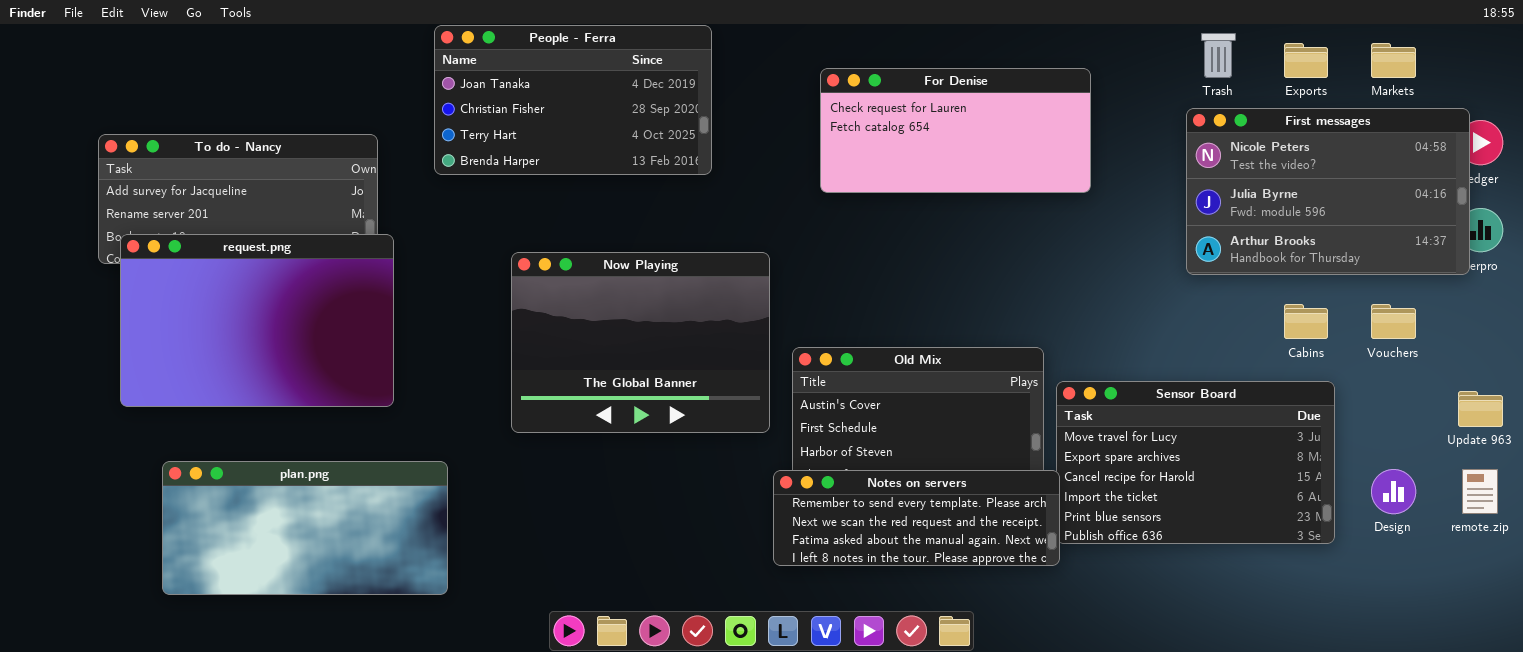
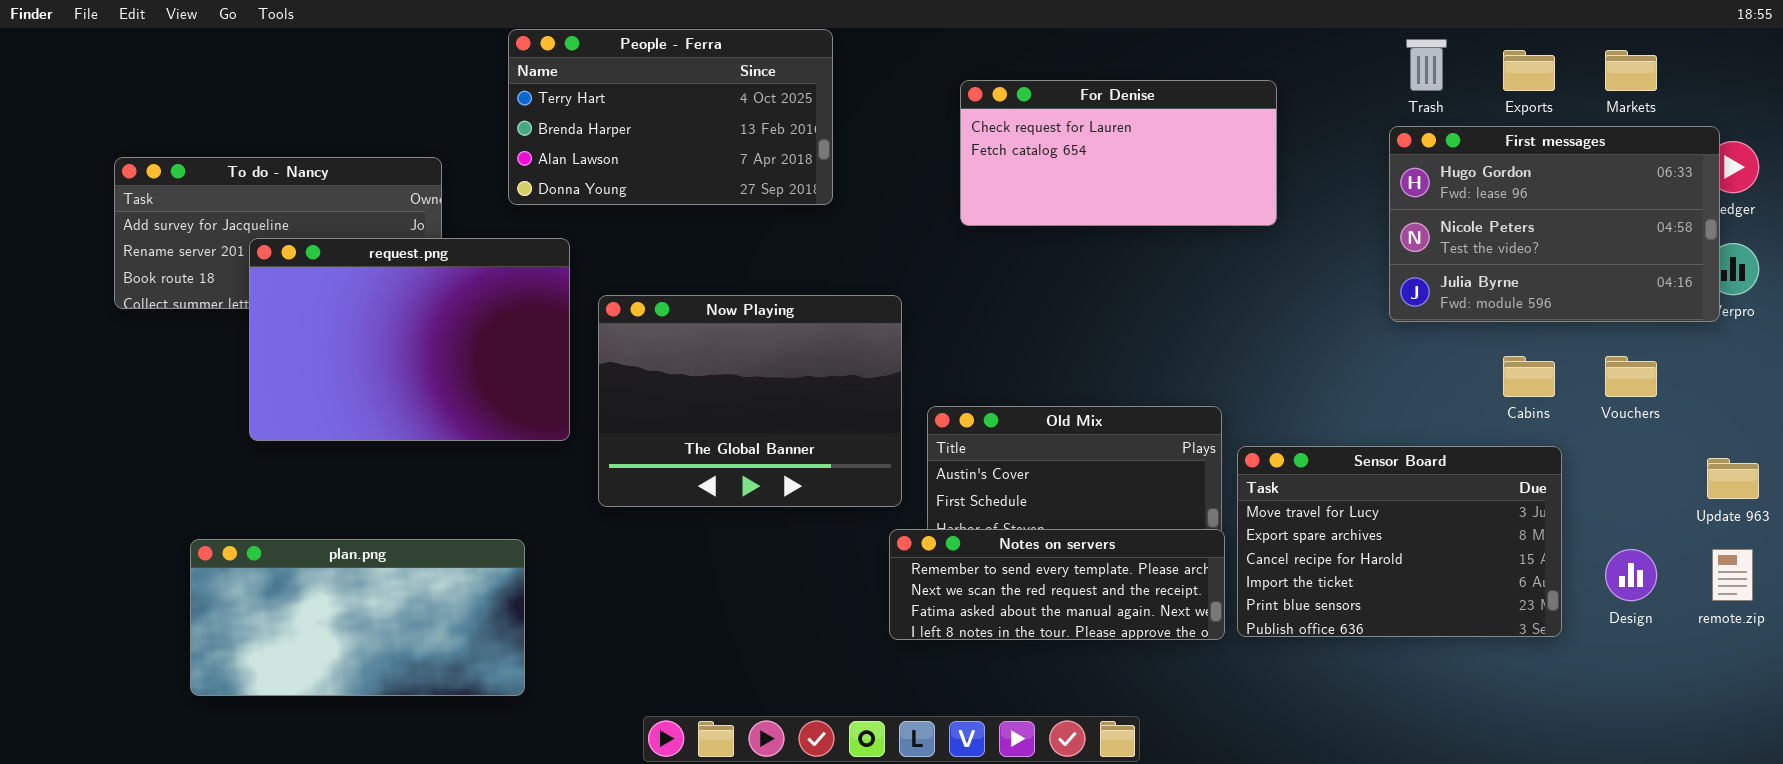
People - Ferra: [434,25,712,175] -> [508,29,833,205], scrolled down 2 rows
First messages: [1186,108,1470,275] -> [1389,126,1720,322], scrolled up 1 row
request.png: [120,234,394,407] -> [249,238,570,441], moved
Notes on servers: [773,470,1060,566] -> [889,529,1225,640], moved

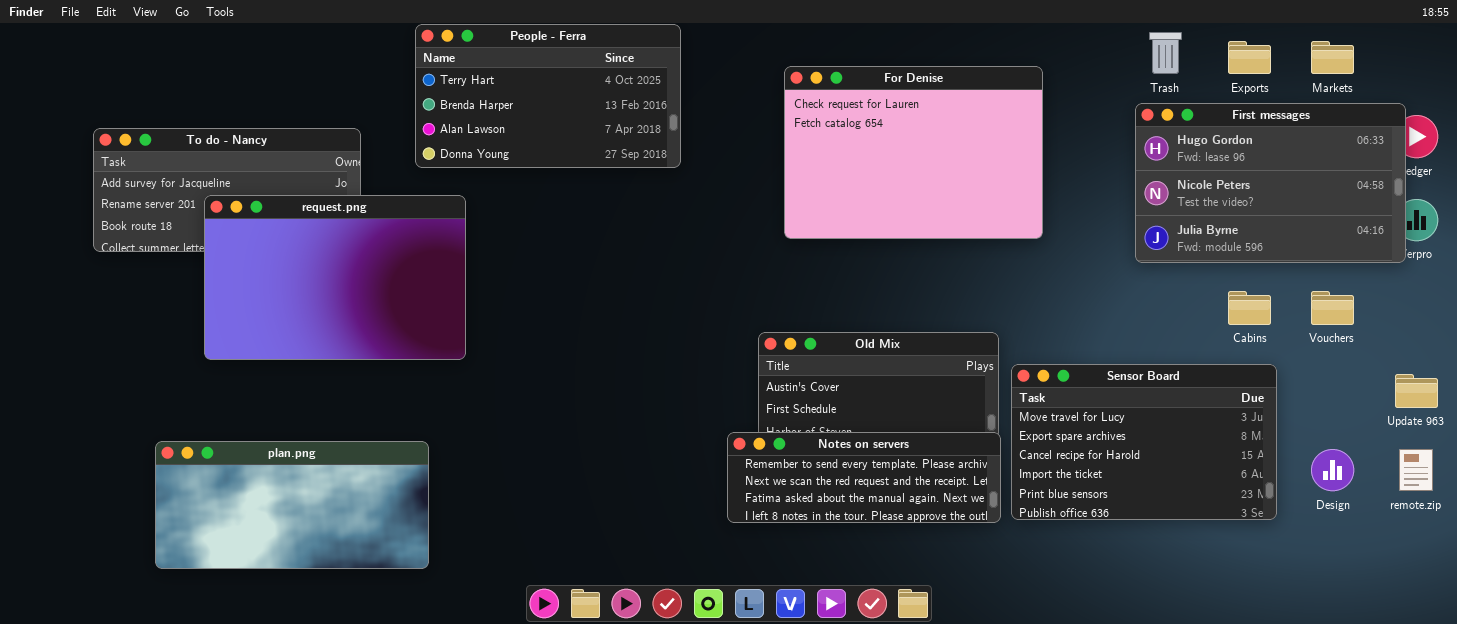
For Denise: [960,80,1277,226] -> [784,66,1043,239], resized
Now Playing: [598,295,902,507] -> none, closed

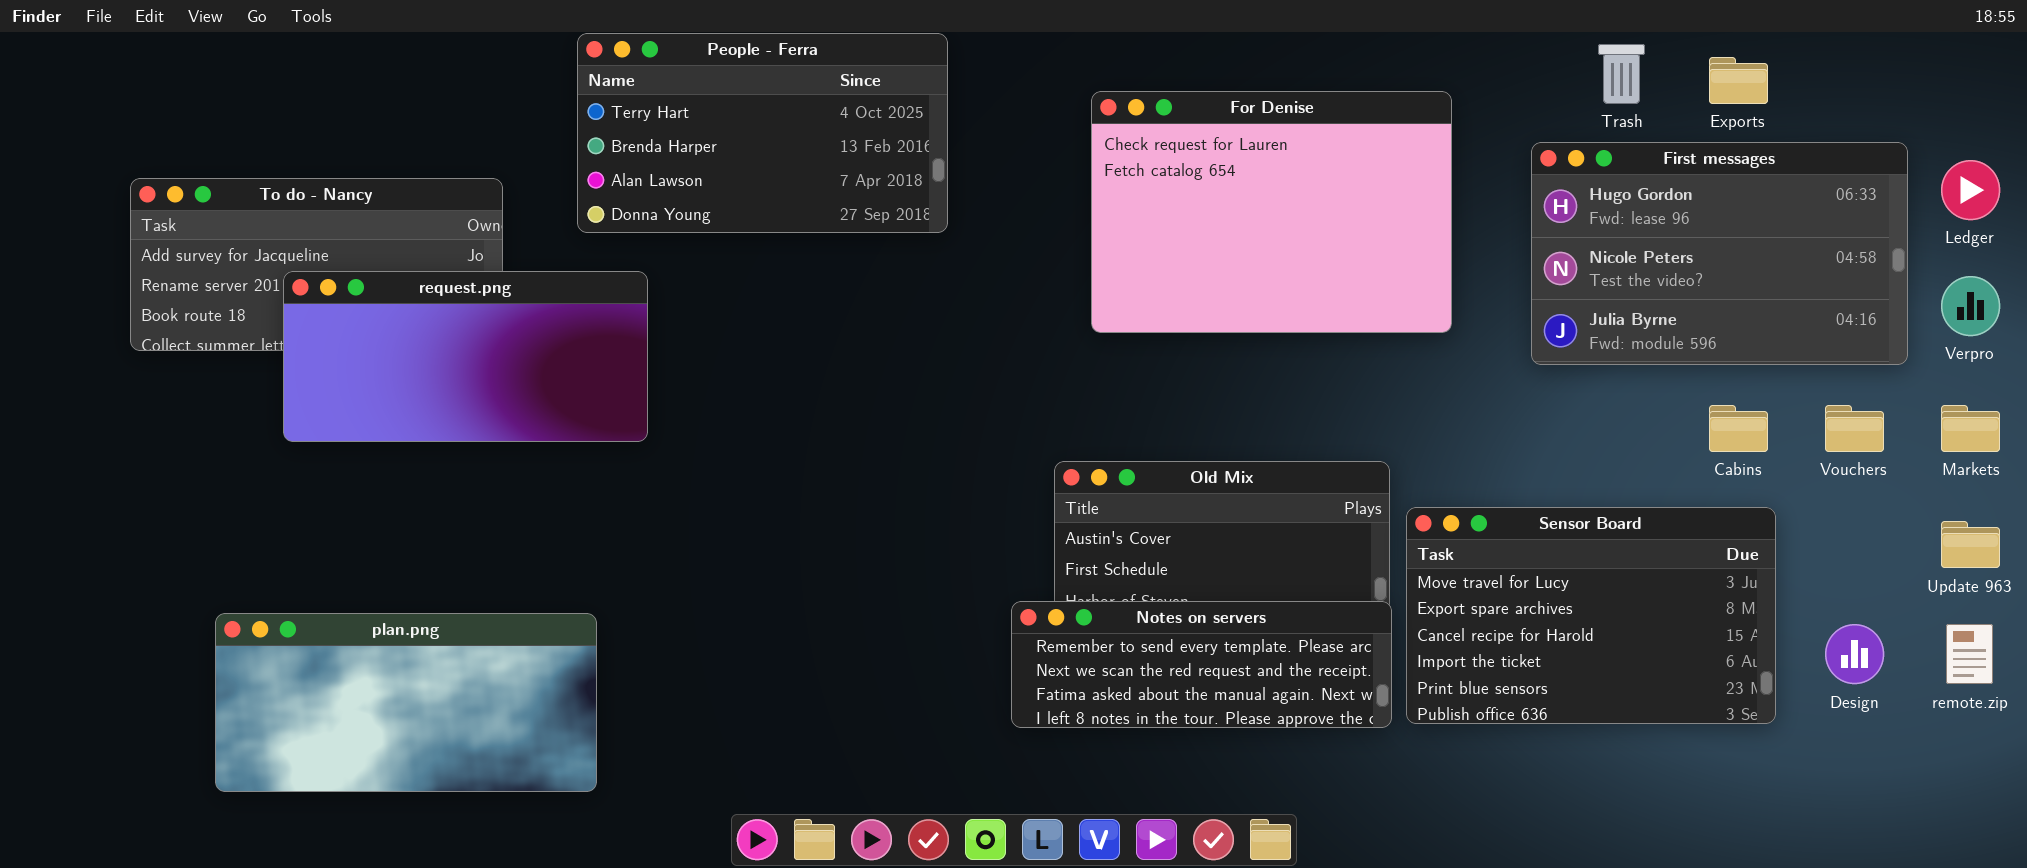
Markets: [1311,41,1354,74] -> [1941,405,2000,452], moved
First messages: [1135,103,1406,263] -> [1531,142,1908,365], moved
request.png: [204,195,466,360] -> [283,271,648,442], resized

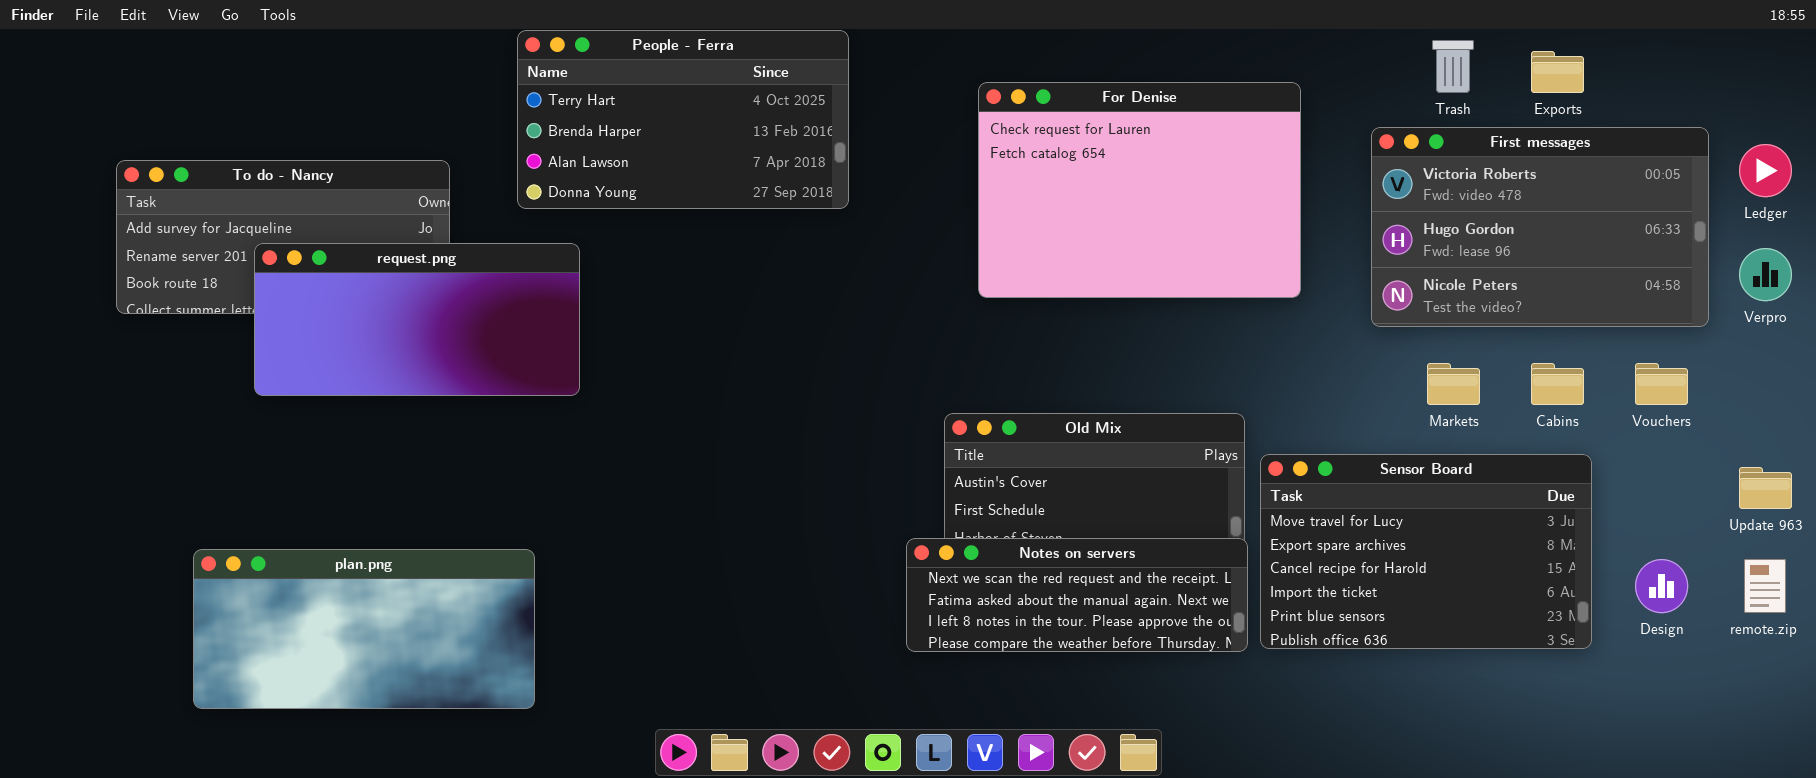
First messages: [1531,142,1908,365] -> [1371,127,1709,327], scrolled up 1 row
Markets: [1941,405,2000,452] -> [1427,363,1480,405], moved
Notes on servers: [1011,601,1392,728] -> [906,538,1248,652], scrolled down 1 row

